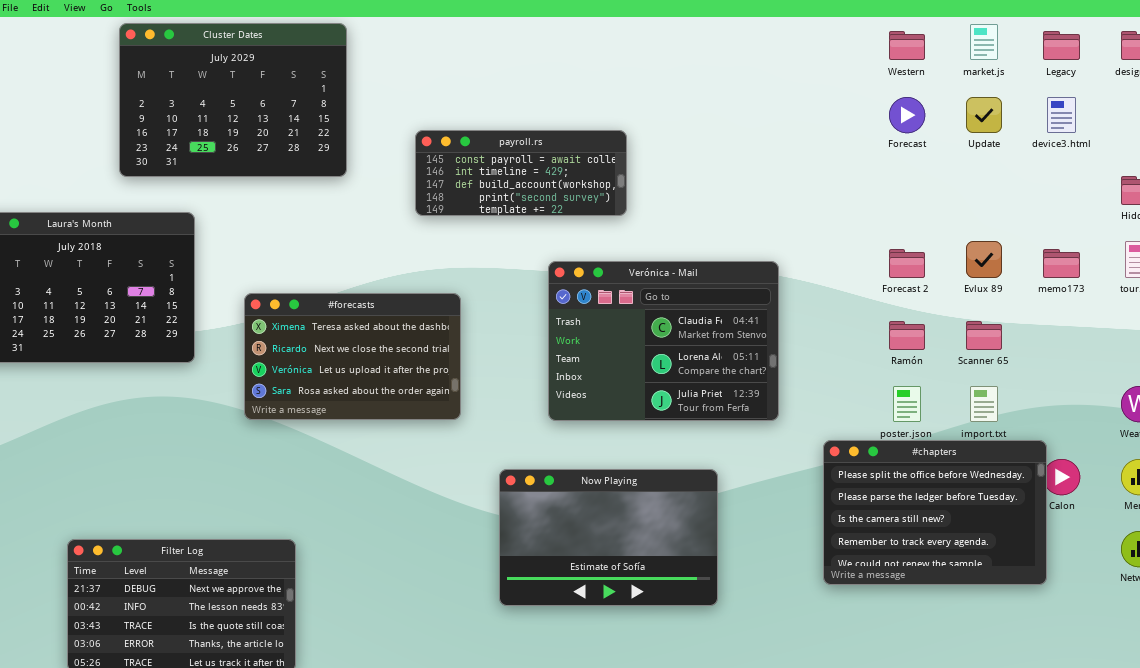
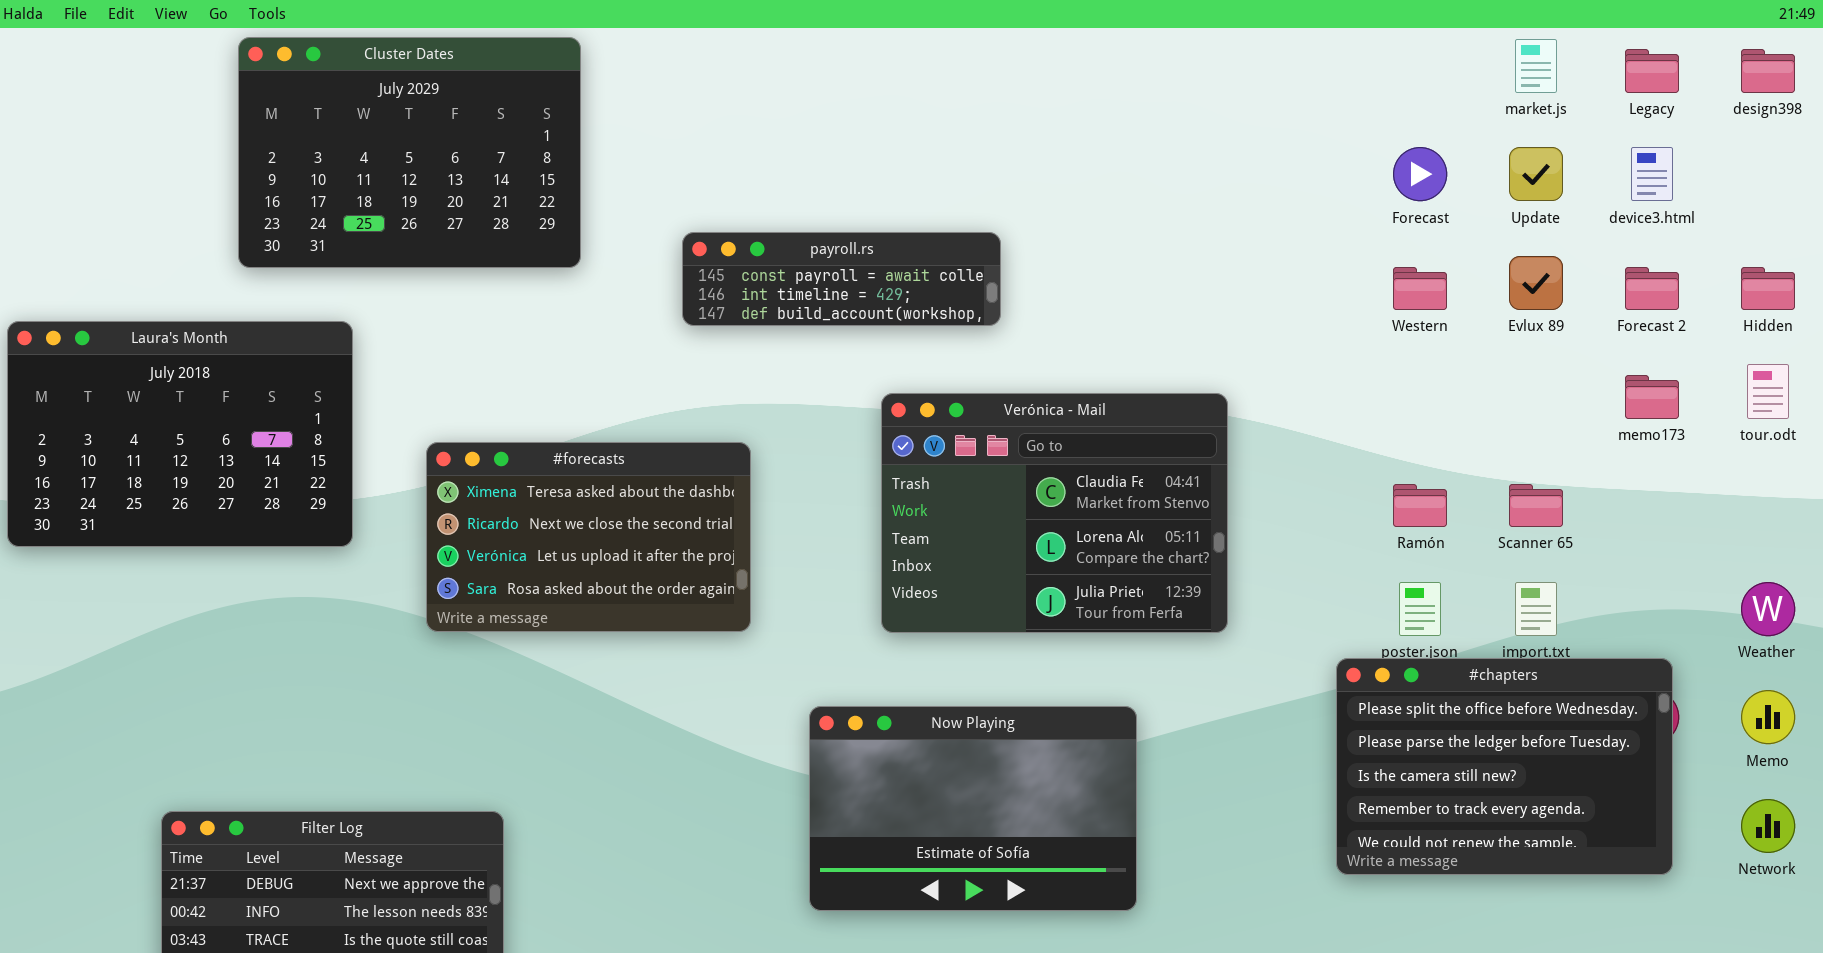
Western: [889,31,925,60] -> [1393,267,1447,310], moved
payroll.rs: [415,130,627,216] -> [682,232,1001,326], resized
Evlux 89: [966,241,1002,278] -> [1509,256,1563,310], moved
Forecast 2: [889,249,925,278] -> [1625,267,1679,310], moved
#chapters: [823,440,1047,585] -> [1336,658,1673,875], moved

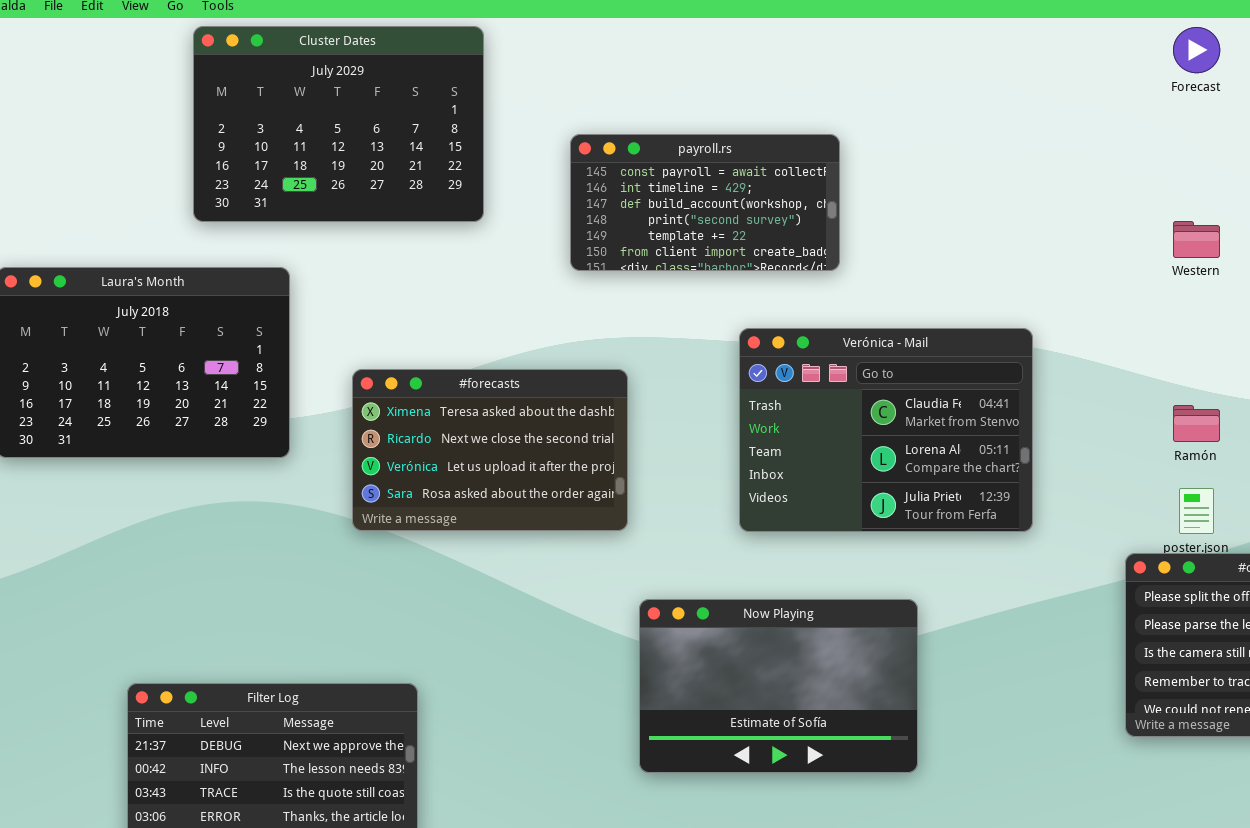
Forecast: [1393,147,1447,201] -> [1173,27,1220,73], moved
payroll.rs: [682,232,1001,326] -> [570,134,840,271], resized
Now Playing: [809,706,1137,911] -> [639,599,918,773], moved

